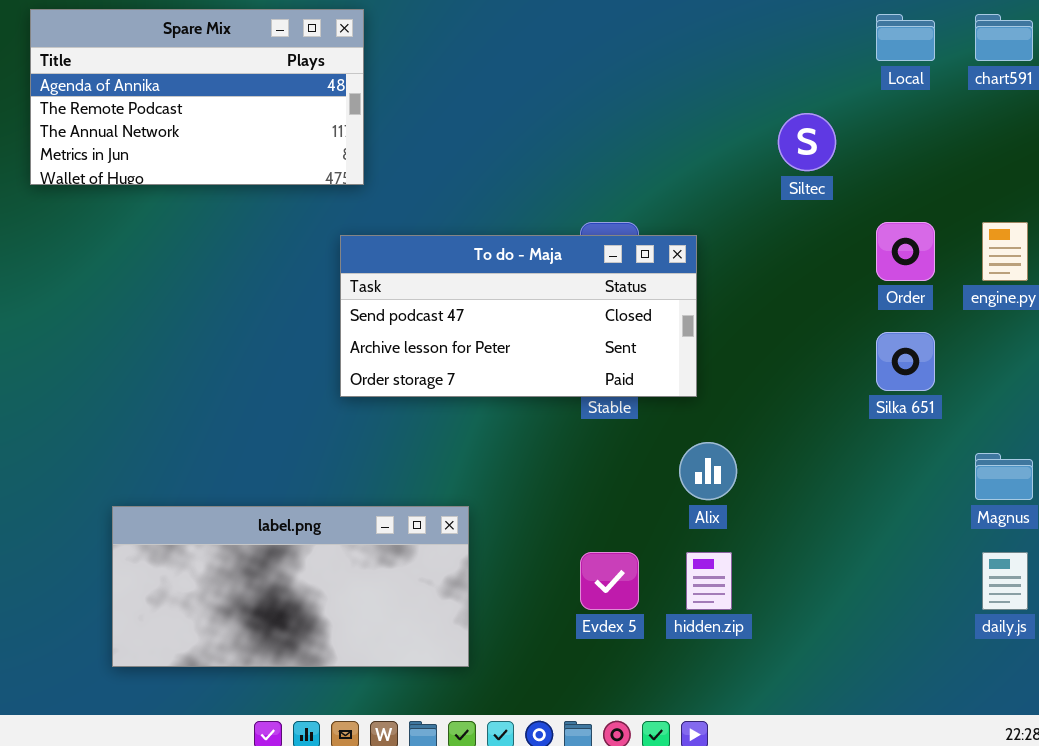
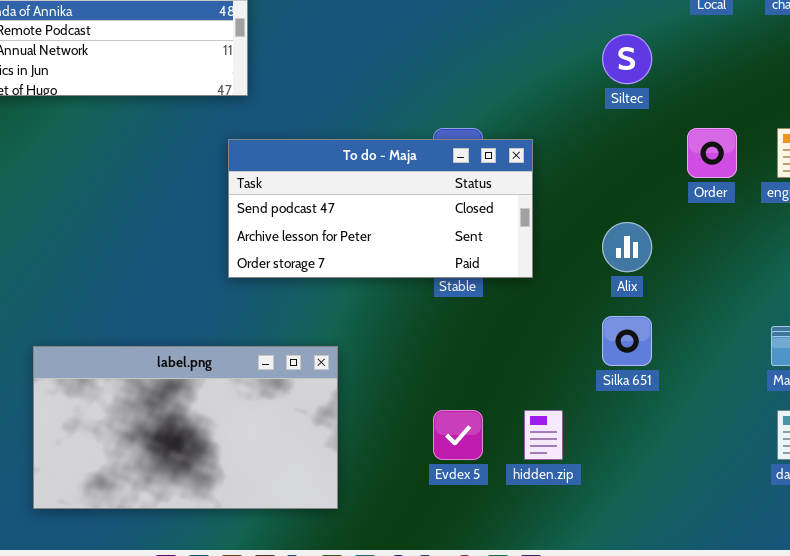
Silka 651: [876,332,935,391] -> [602,316,652,366], moved
Alix: [679,442,737,500] -> [602,222,652,272], moved
label.png: [112,506,469,667] -> [33,346,338,509], resized

